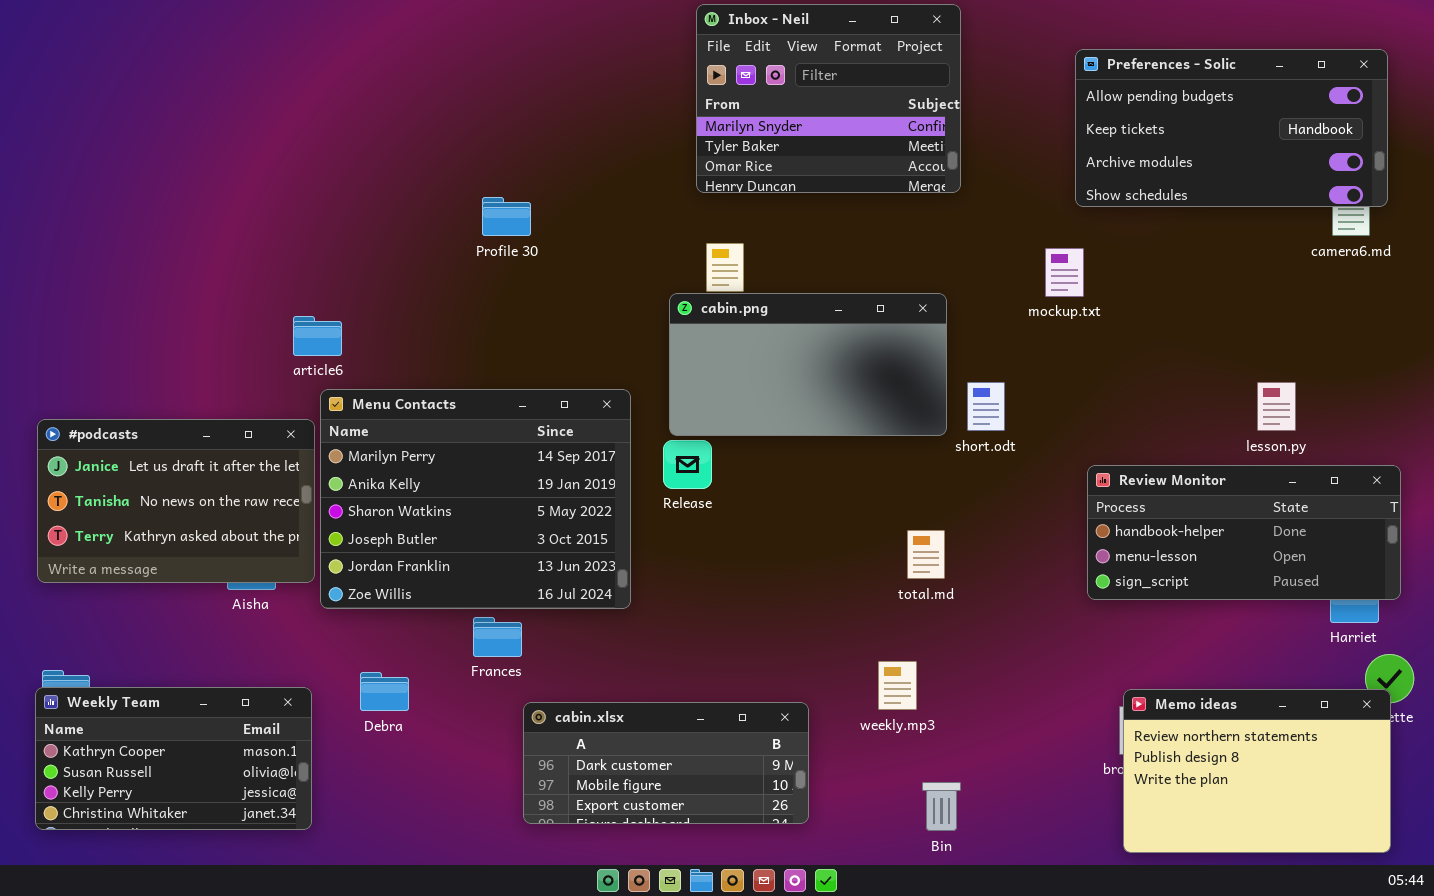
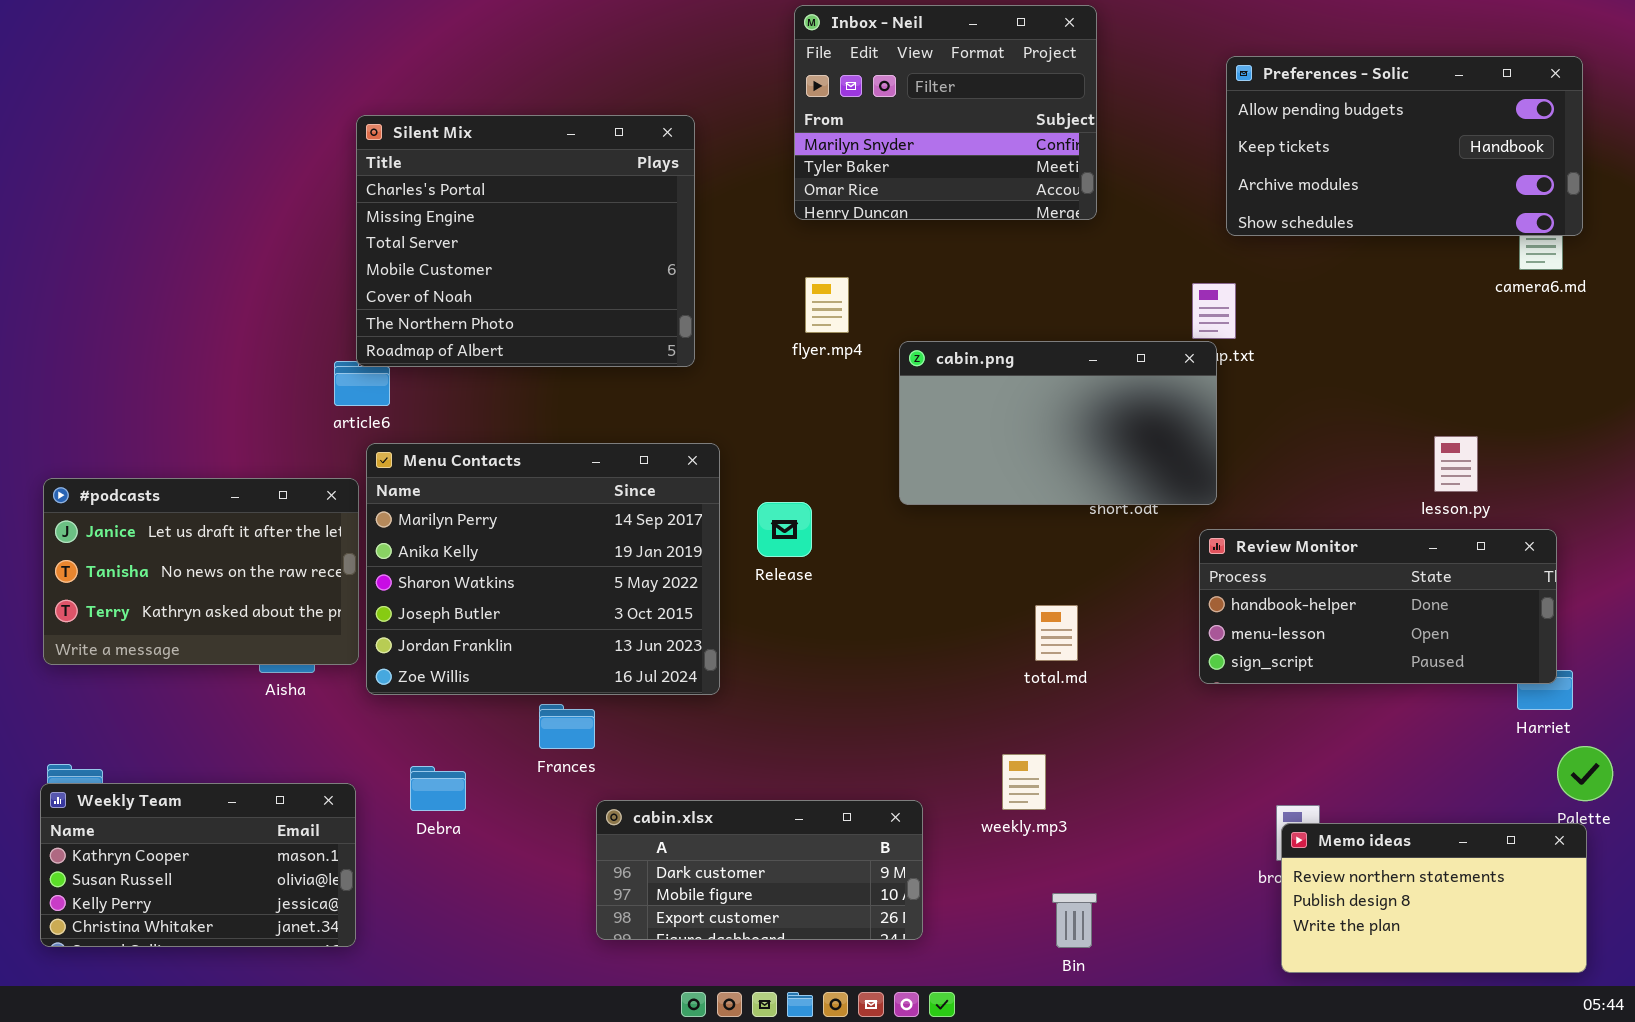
Silent Mix: none -> [356,115,695,367], opened
cabin.png: [669,293,947,436] -> [899,341,1217,505], moved
Review Monitor: [1087,465,1401,600] -> [1199,529,1557,684], moved
Memo ideas: [1123,689,1391,853] -> [1281,823,1587,973], resized

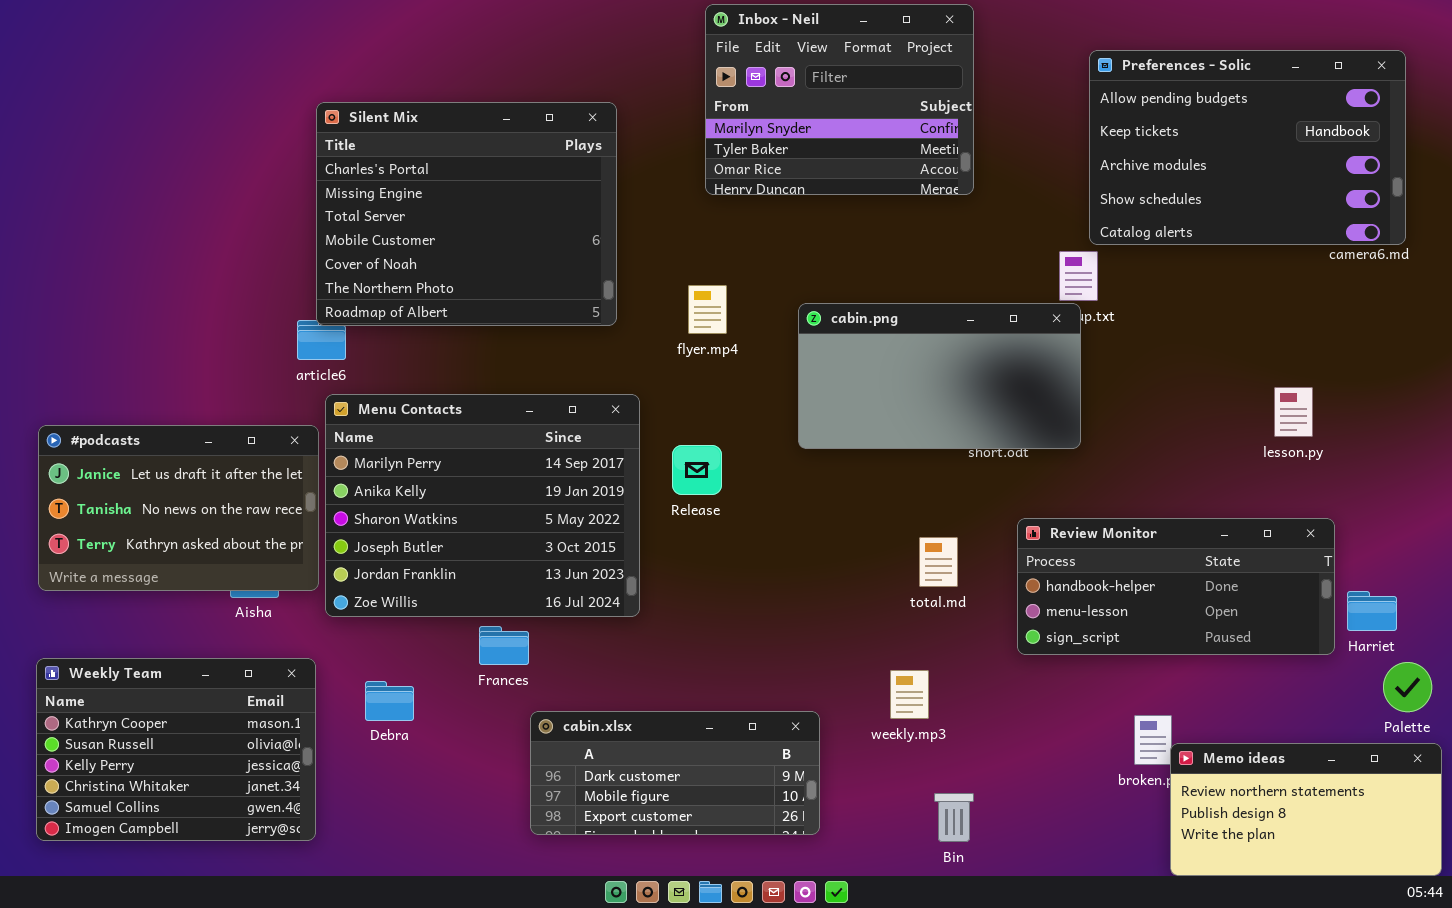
Preferences - Solic: [1226,56,1583,236] -> [1089,50,1406,245], resized
flyer.mp4: [805,277,849,333] -> [688,285,727,334], moved
Review Monitor: [1199,529,1557,684] -> [1017,518,1335,655], moved
Weekly Team: [40,783,356,947] -> [36,658,316,841], resized
Memo ideas: [1281,823,1587,973] -> [1170,743,1442,876], moved

